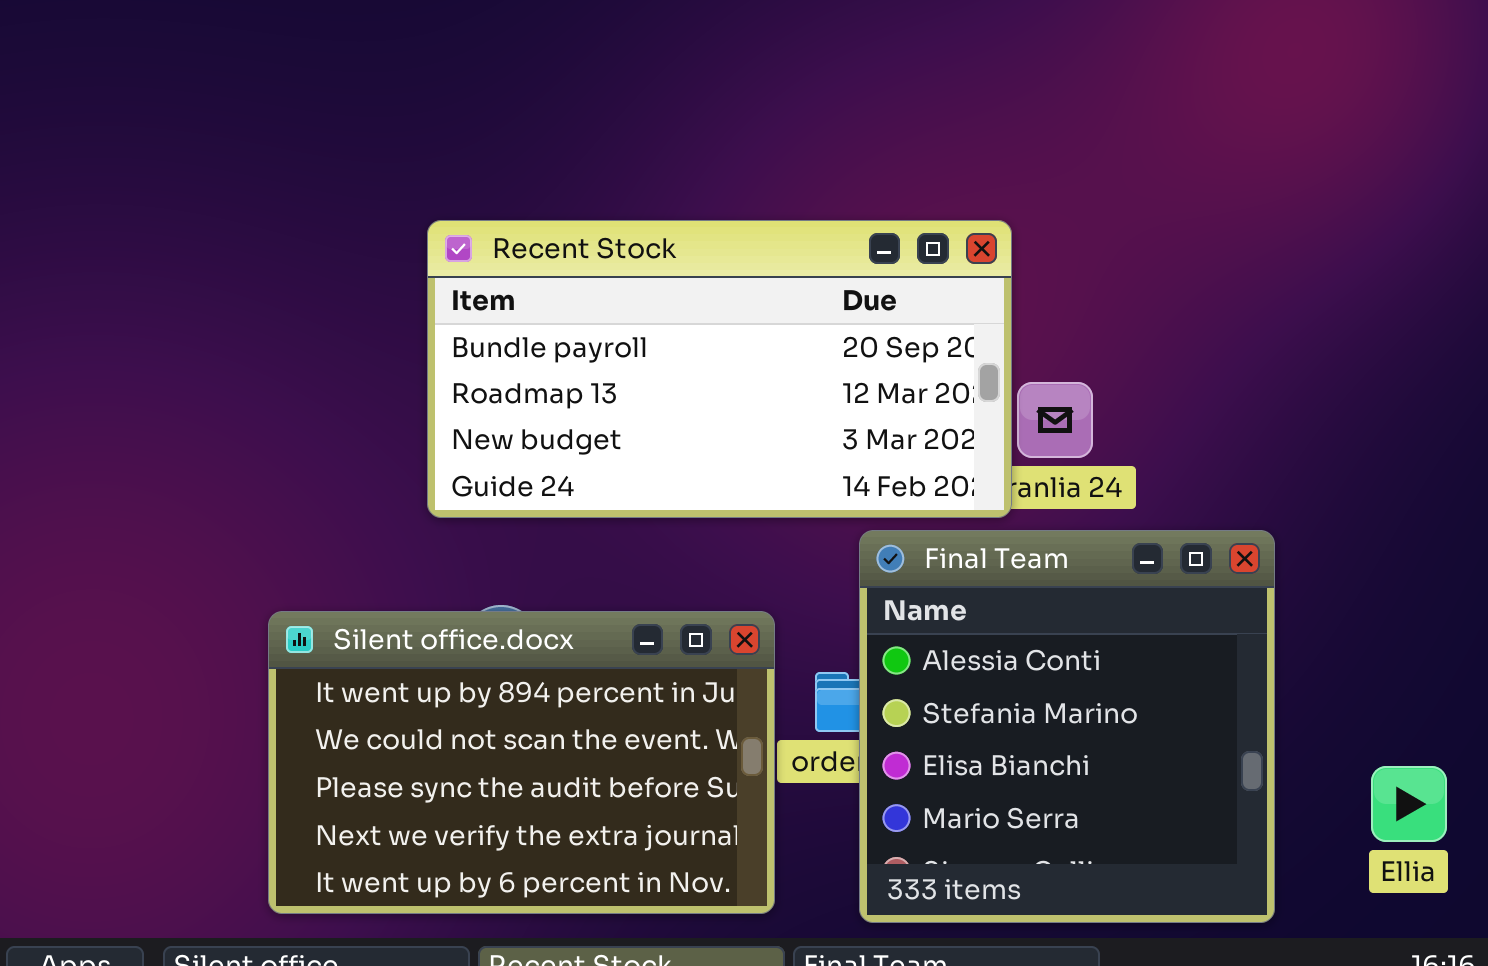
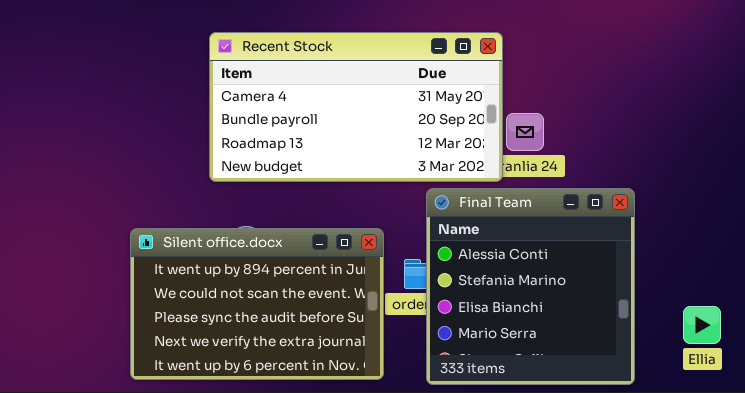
Recent Stock: [427,220,1012,518] -> [209,32,503,182], scrolled up 1 row

